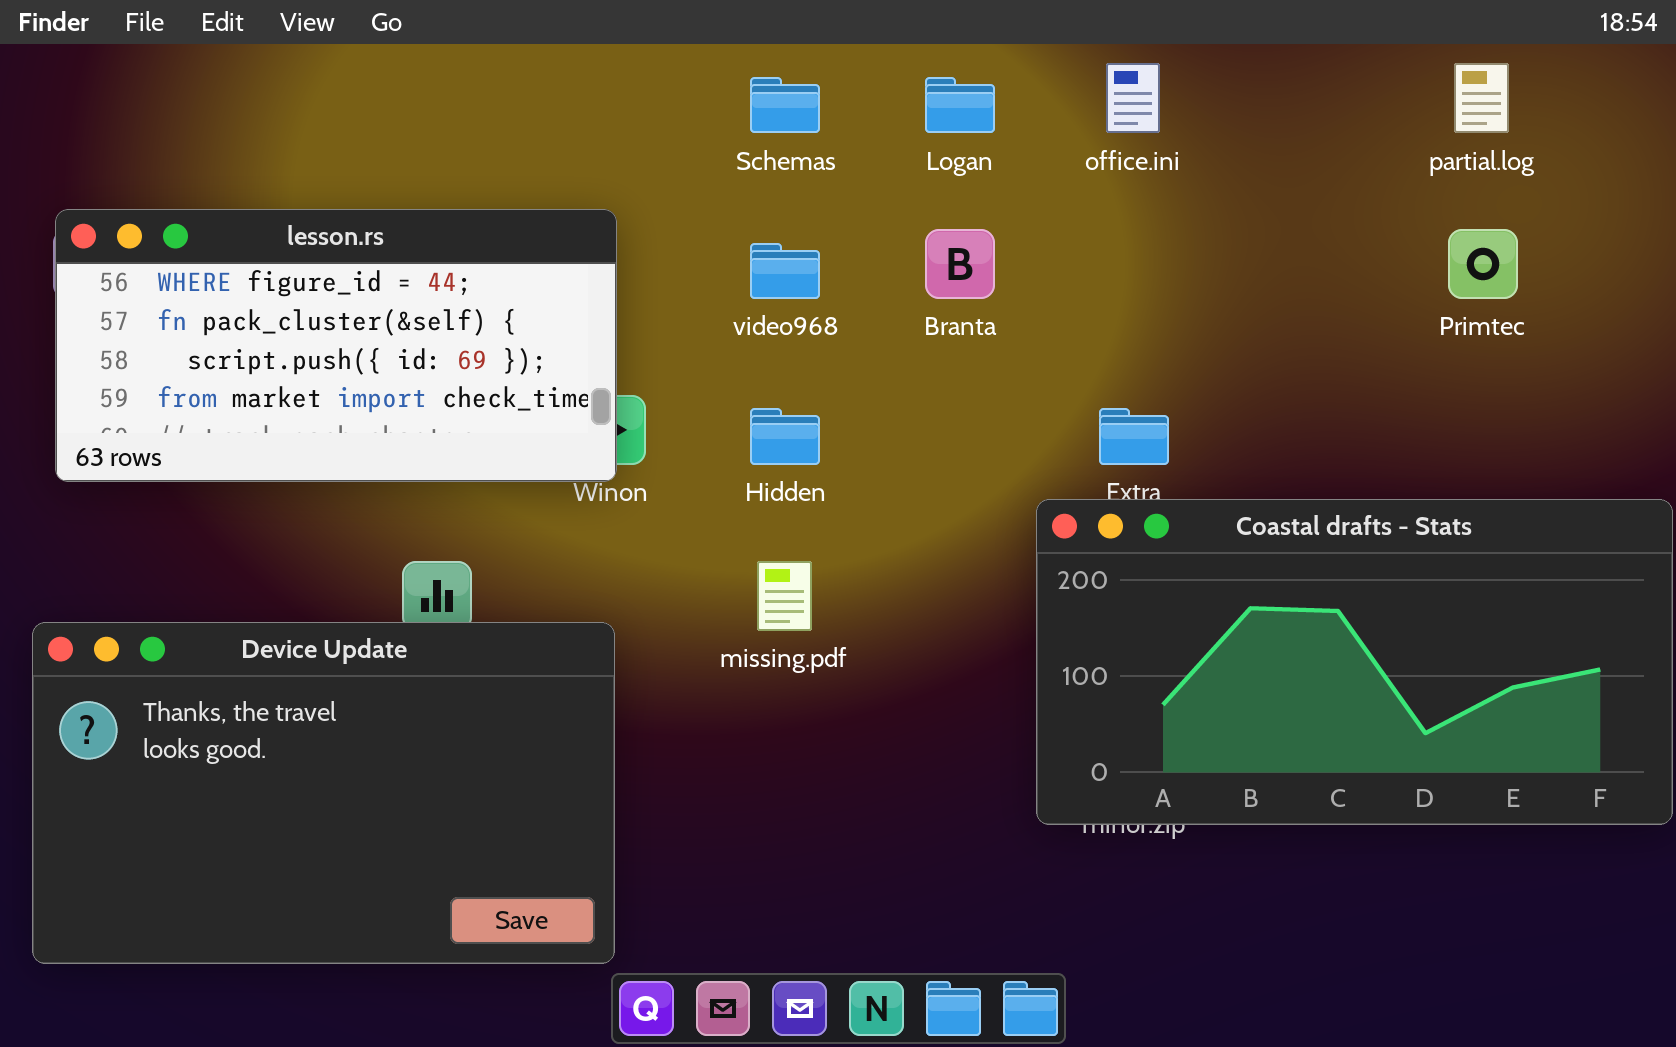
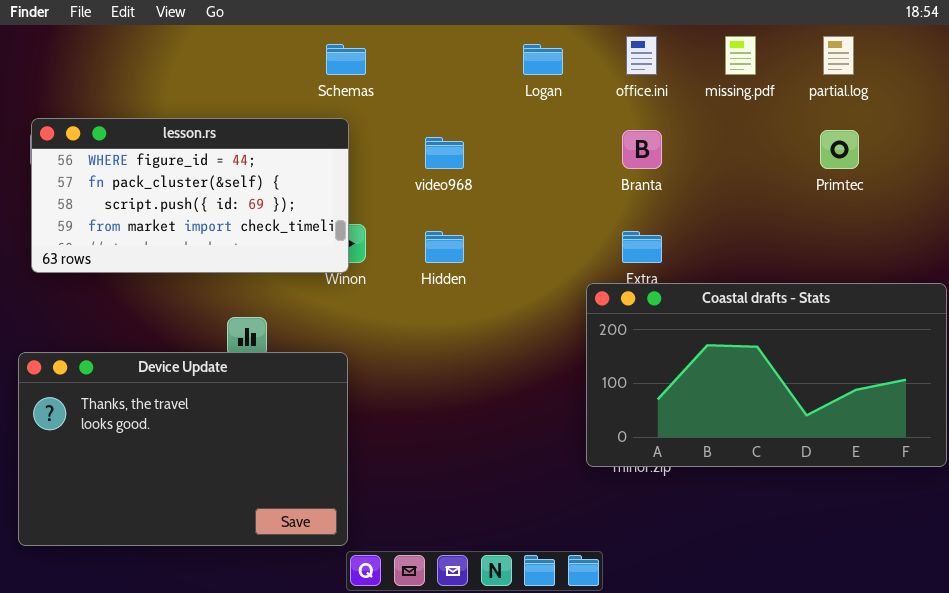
Schemas: [750,77,820,133] -> [326,44,366,75], moved
Branta: [925,229,995,299] -> [622,130,662,169], moved
missing.pdf: [757,561,812,631] -> [725,36,756,75], moved

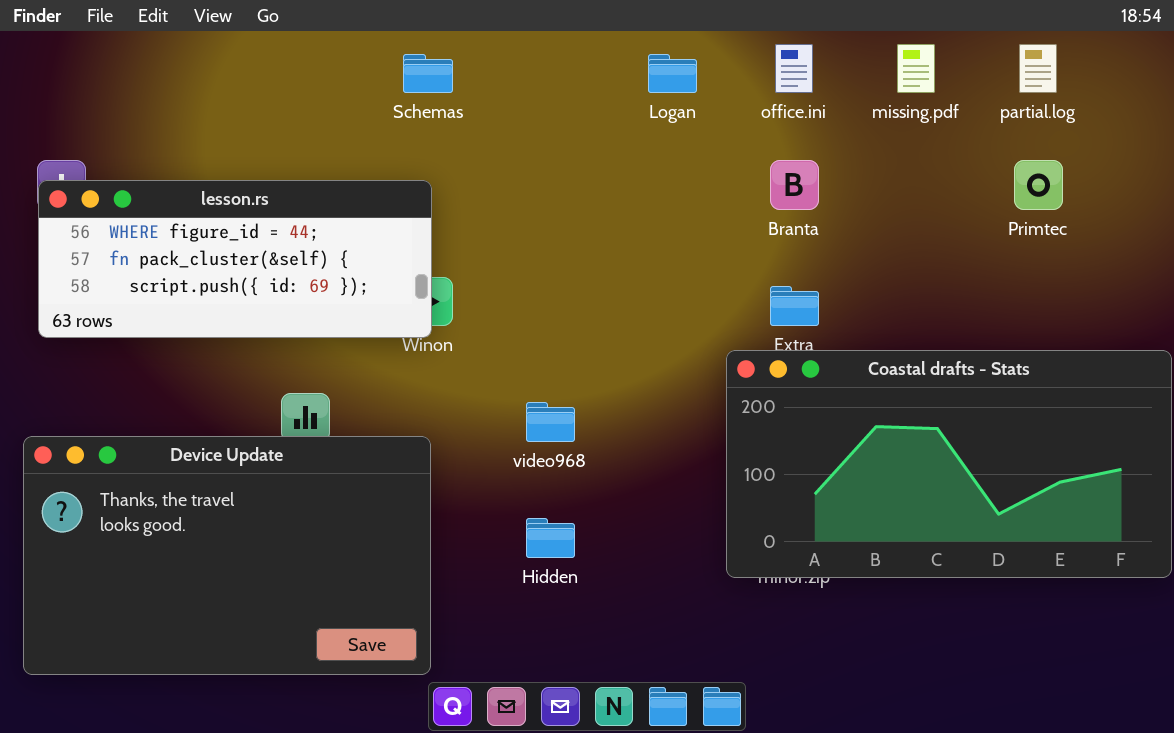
lesson.rs: [31,118,349,273] -> [38,180,432,338], resized
video968: [425,137,464,169] -> [526,402,575,442], moved
Hidden: [425,231,464,263] -> [526,518,575,558], moved

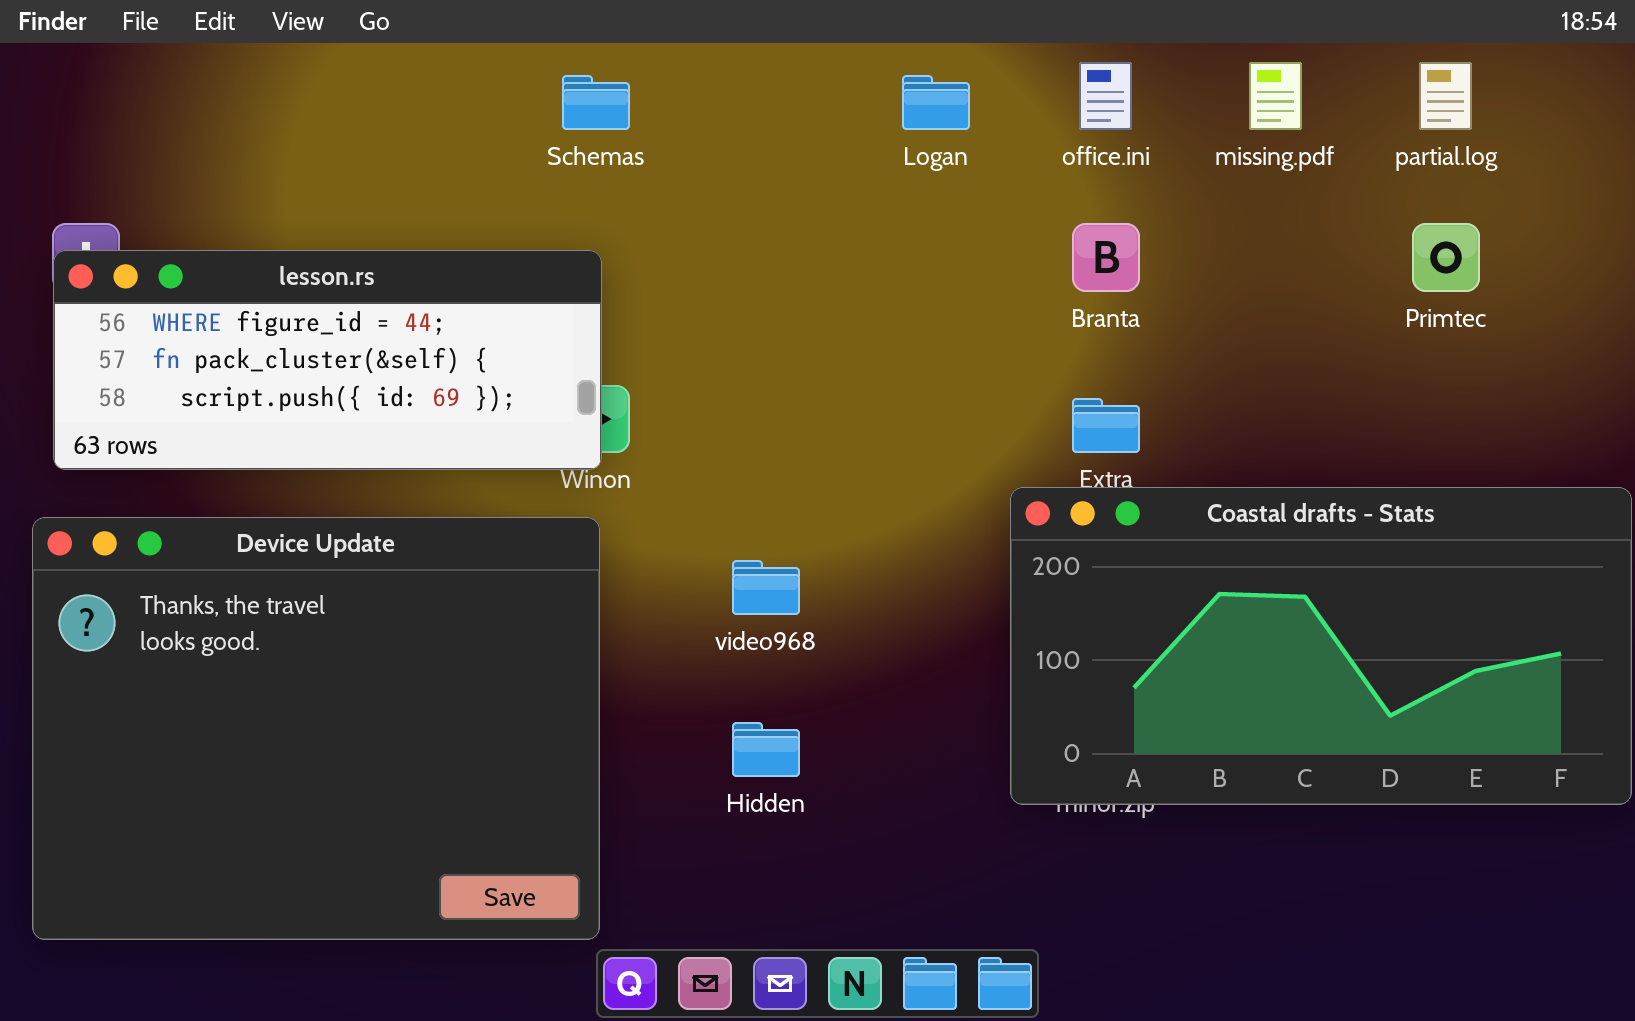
Device Update: [23,436,431,675] -> [32,517,600,940], resized

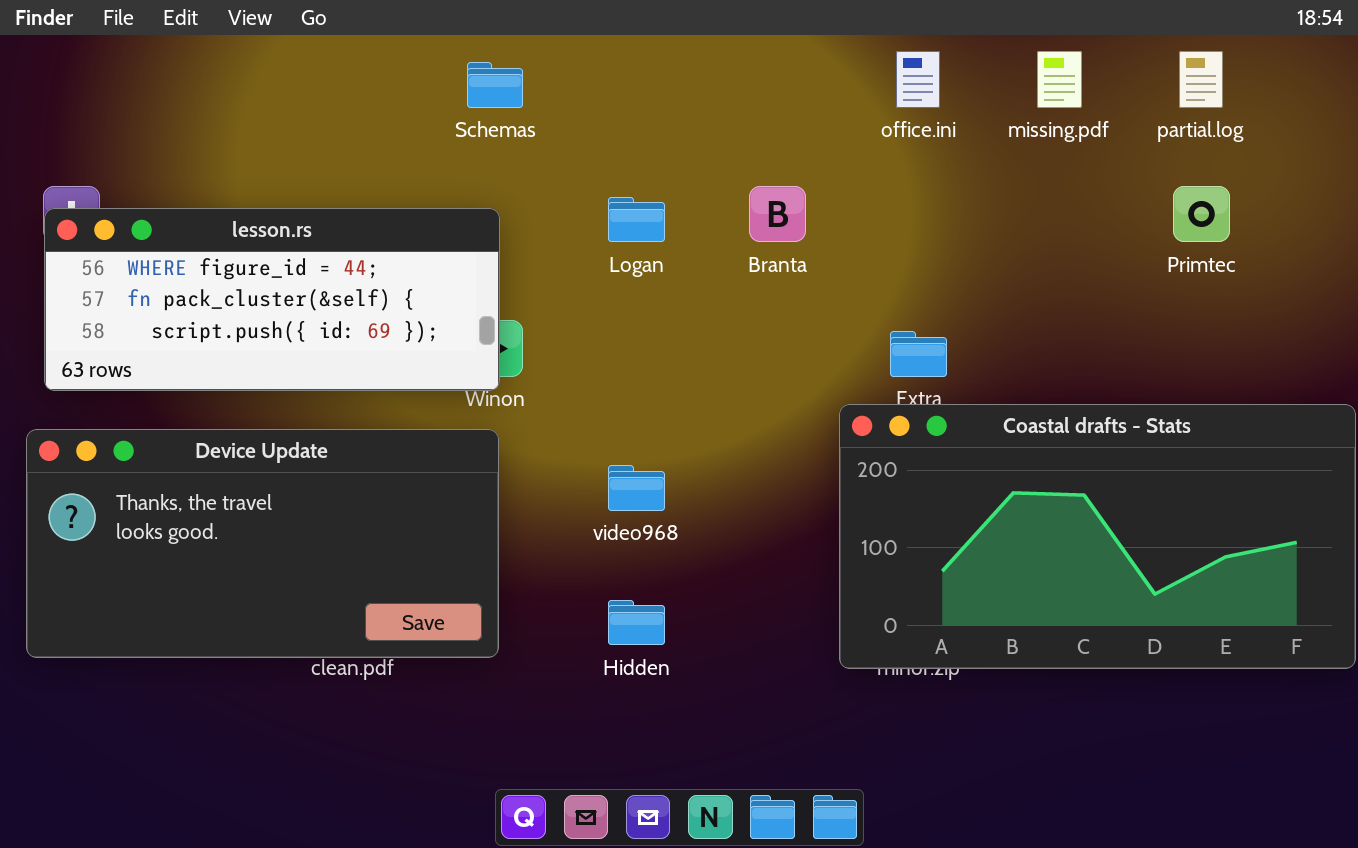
Logan: [902,75,970,130] -> [608,197,665,242], moved
Branta: [1072,223,1140,292] -> [749,186,806,242], moved
Device Update: [32,517,600,940] -> [26,429,499,658], resized

